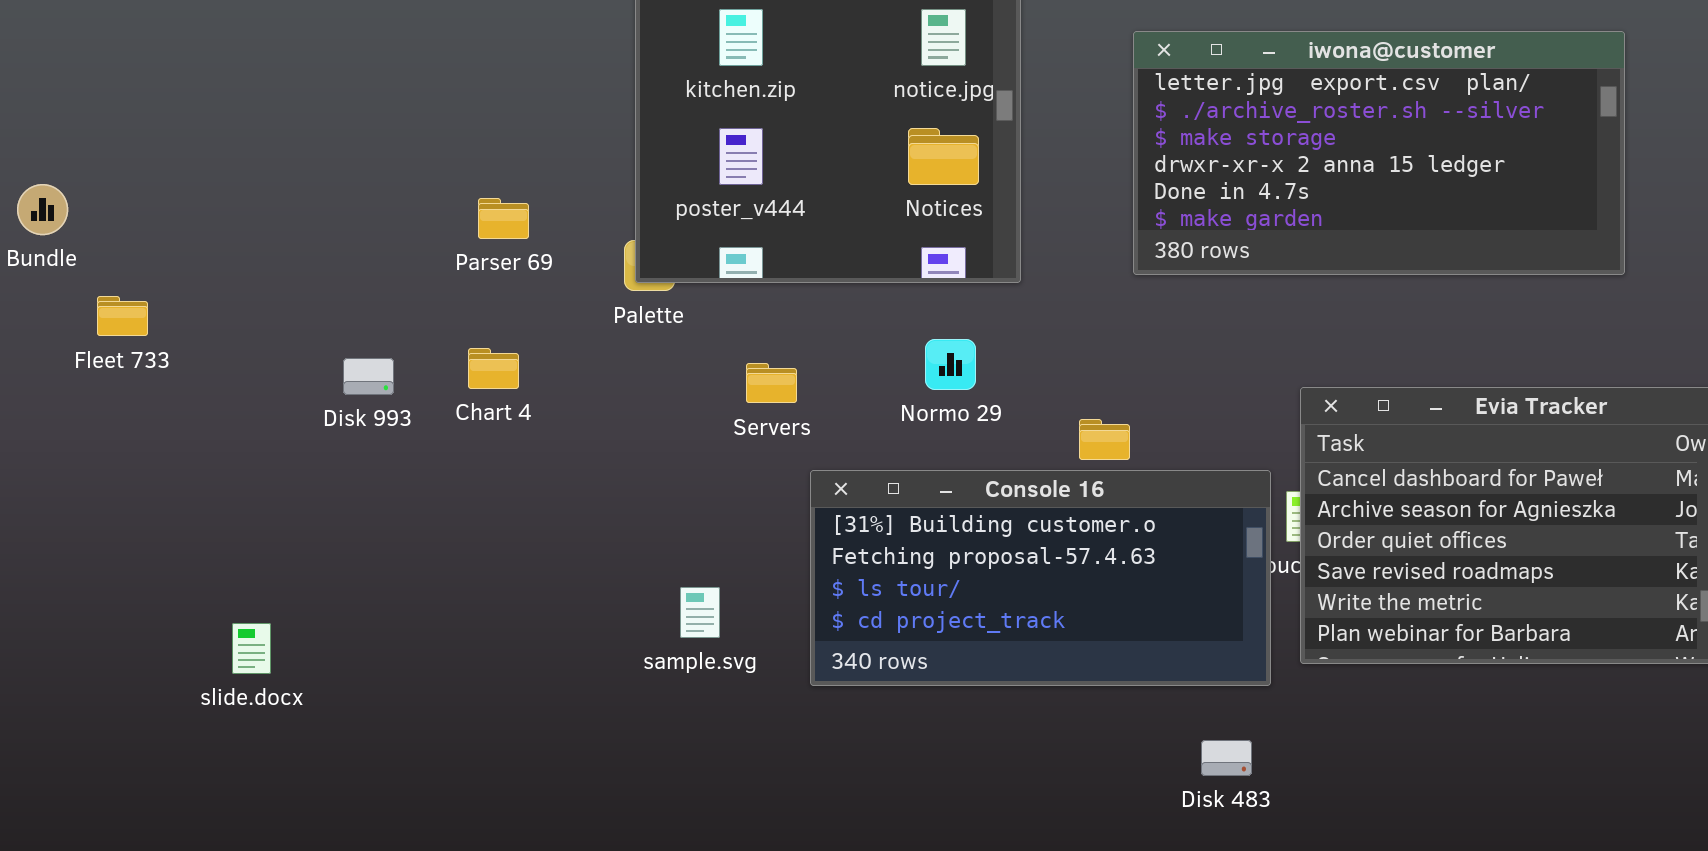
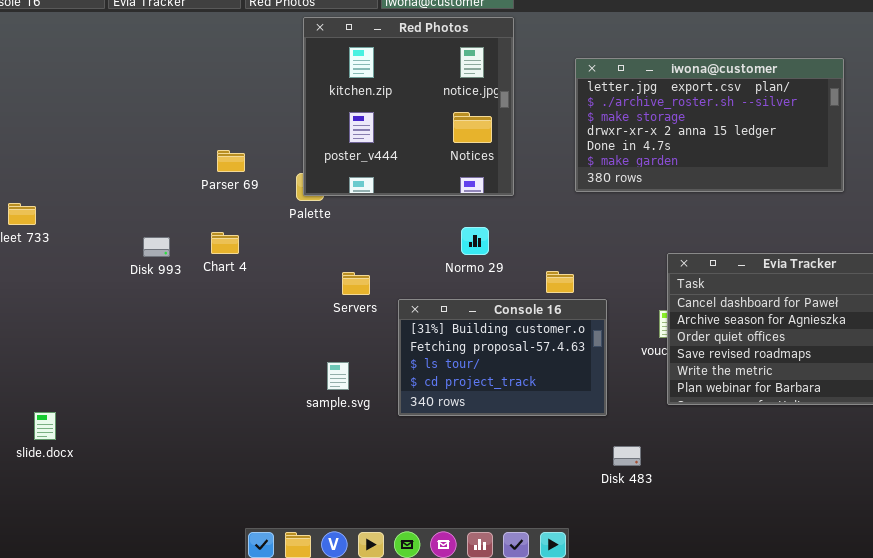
Servers: [746,363,797,403] -> [342,272,370,295], moved
Console 16: [810,470,1271,686] -> [398,299,607,416], resized
slide.docx: [232,623,271,674] -> [34,412,56,440], moved

